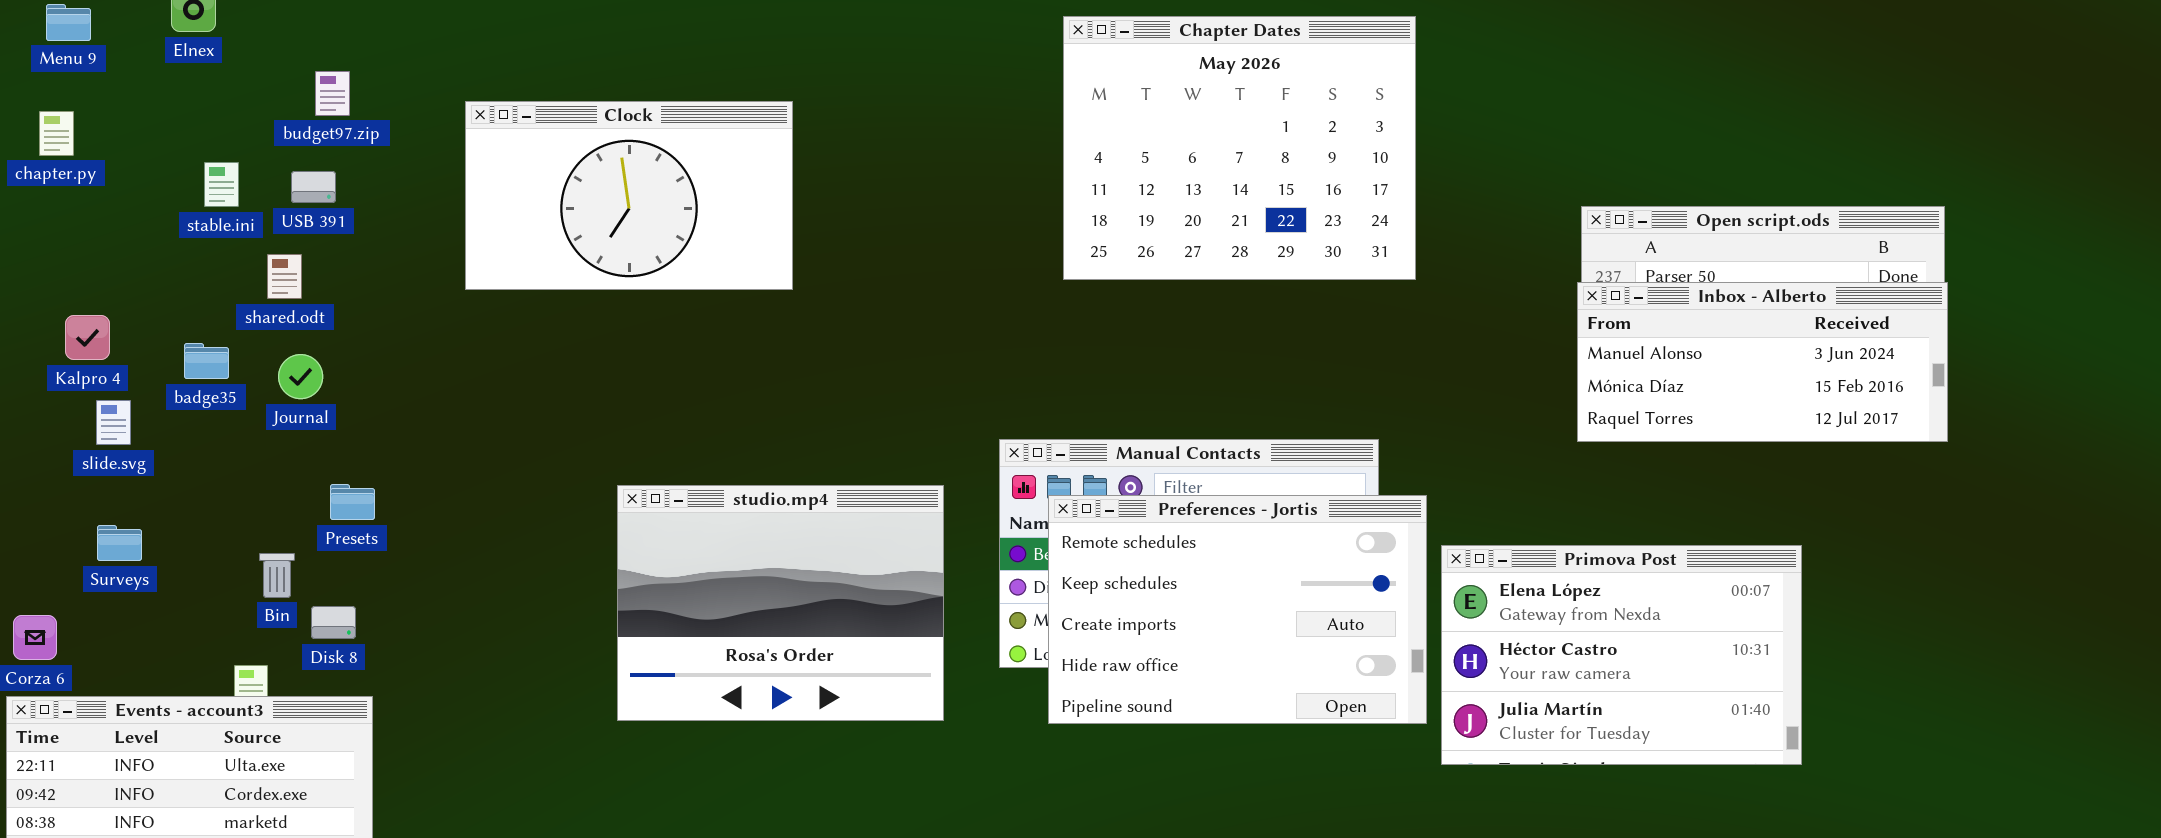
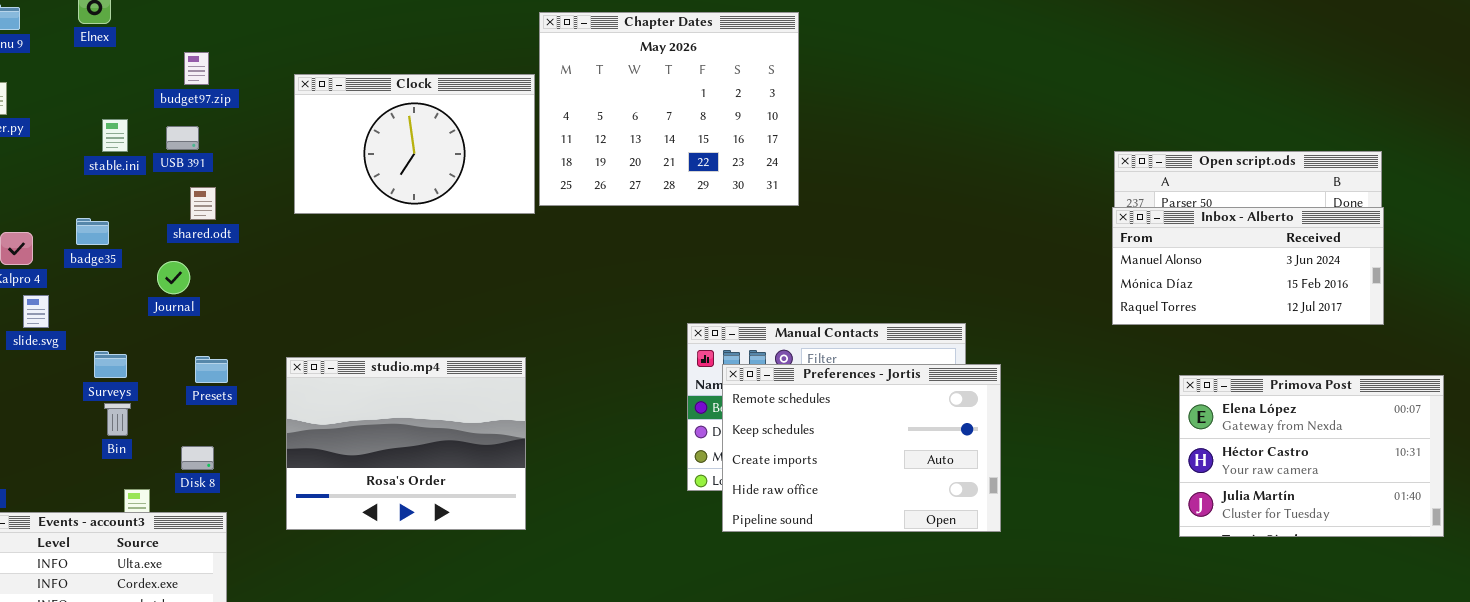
Chapter Dates: [1063,16,1416,280] -> [539,12,799,206], moved
shared.odt: [267,254,302,299] -> [190,187,216,220], moved
badge35: [184,343,229,379] -> [76,218,109,245], moved
studio.mp4: [617,485,944,721] -> [286,357,526,530], moved
Surveys: [97,525,142,561] -> [94,351,127,378], moved
Primova Post: [1441,545,1802,765] -> [1179,375,1444,537], moved
Bin: [259,553,295,598] -> [104,403,131,436], moved

